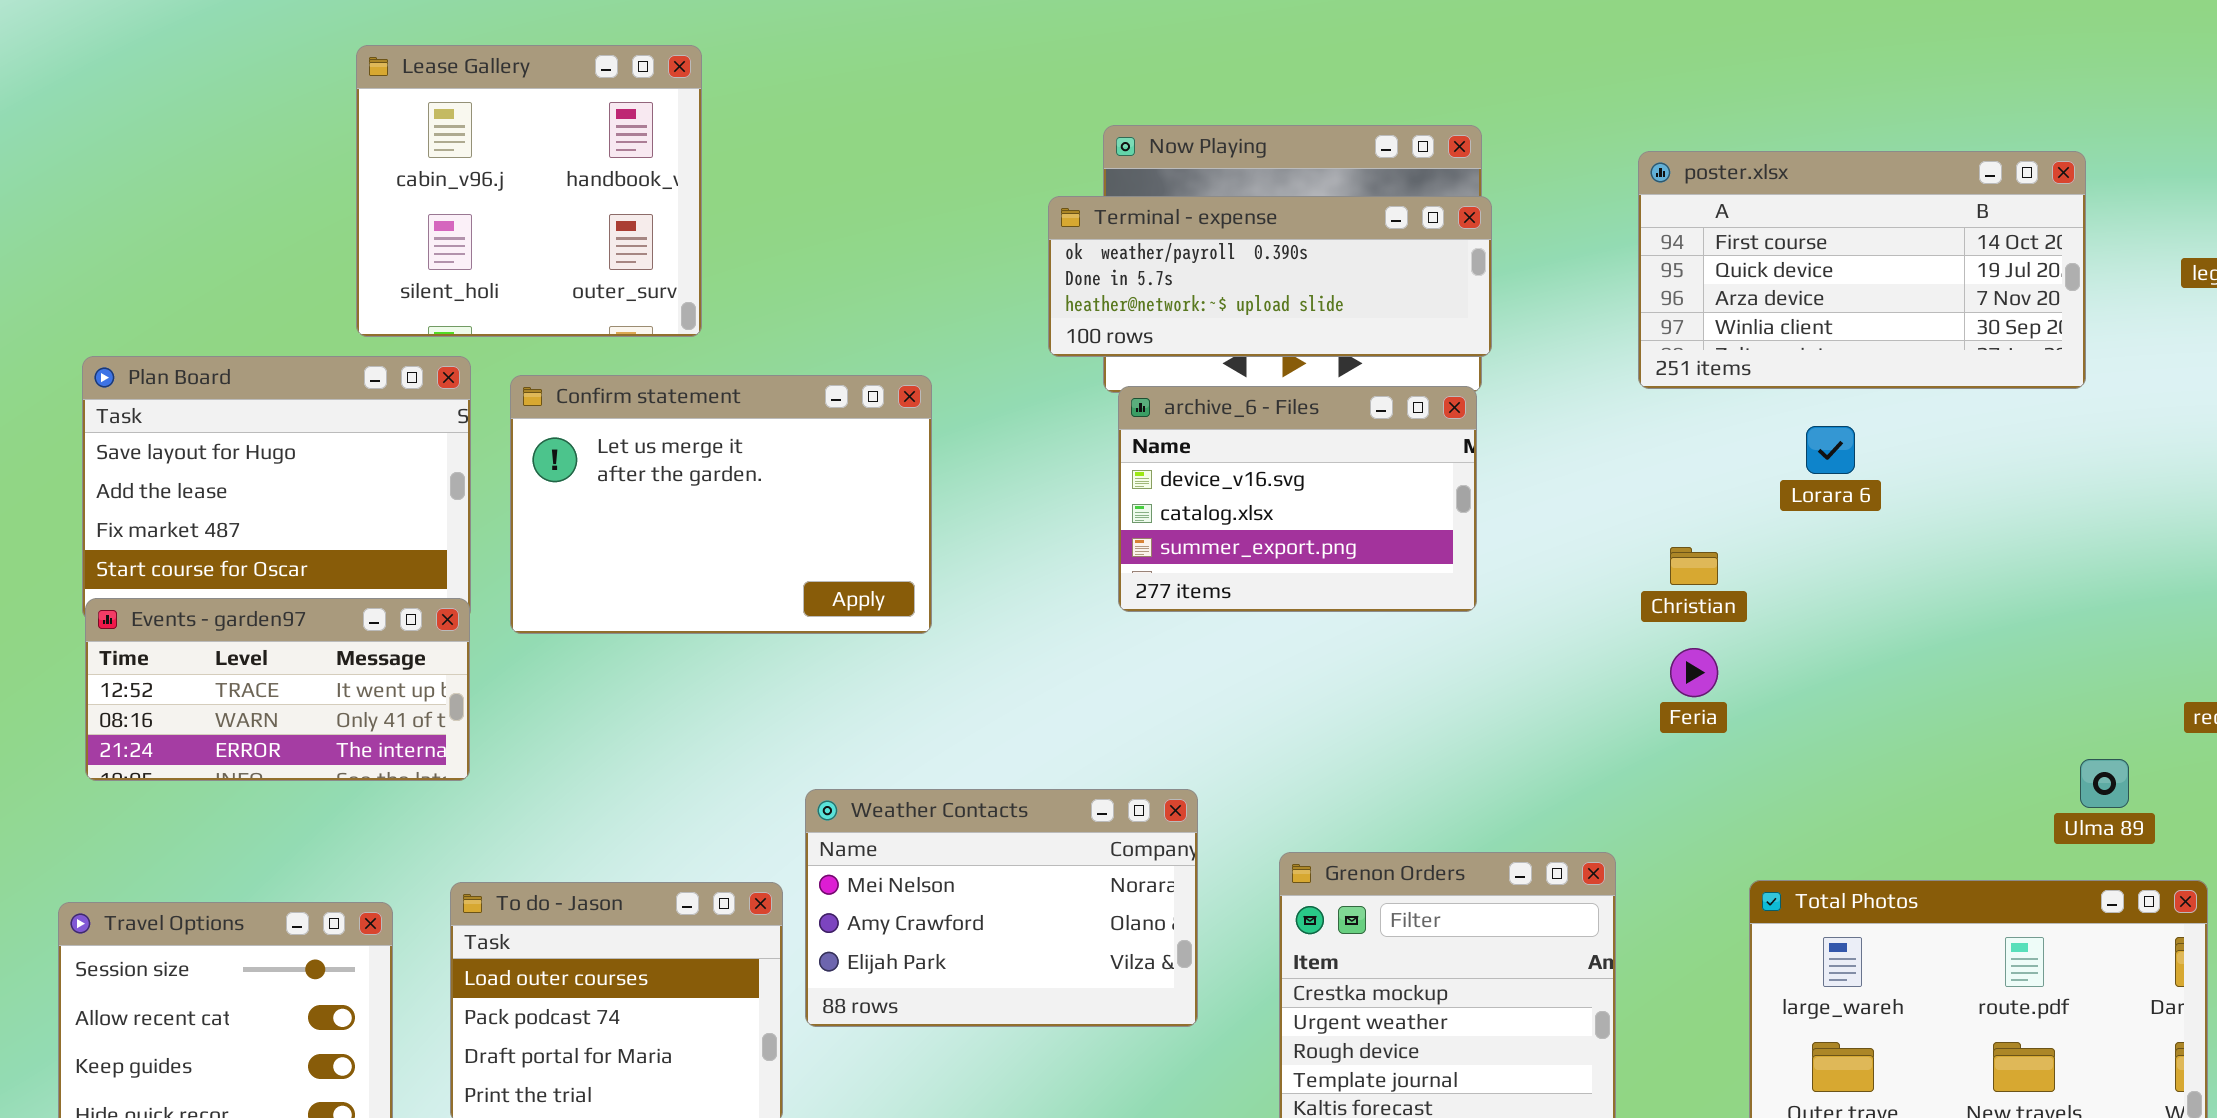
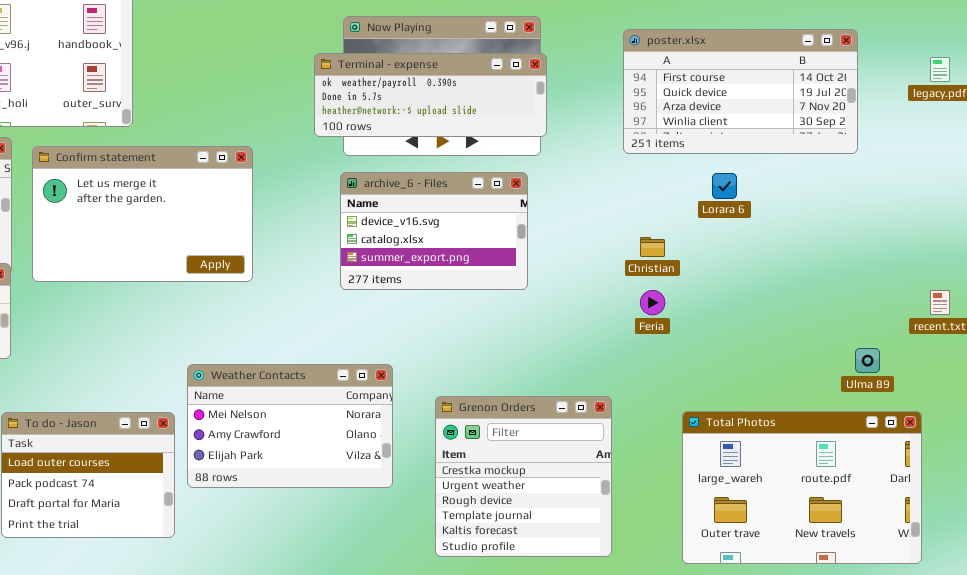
archive_6 - Files: [1118,386,1477,612] -> [340,172,528,290], moved

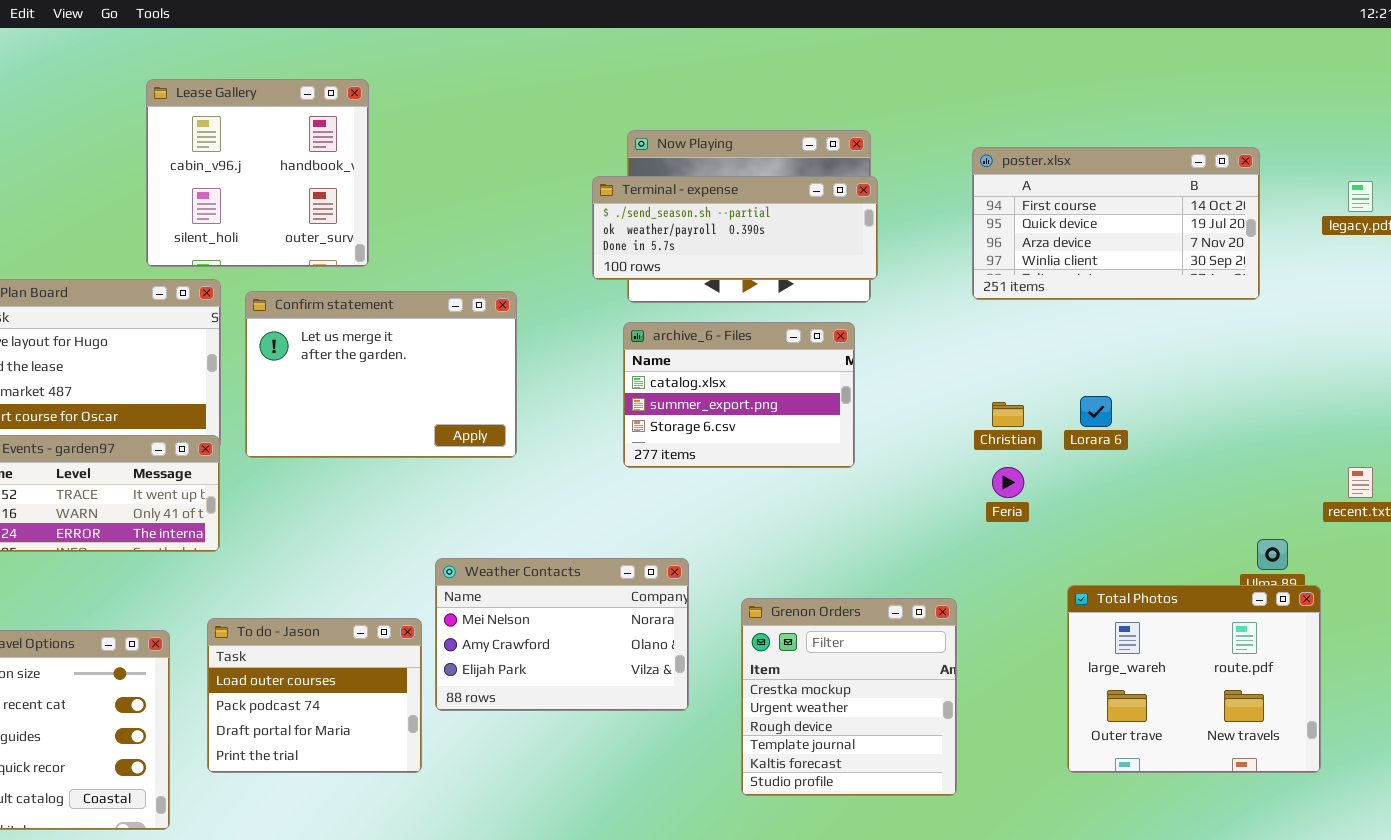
Terminal - expense: [314,53,547,137] -> [592,176,878,280], scrolled up 1 row
archive_6 - Files: [340,172,528,290] -> [623,322,855,468], scrolled down 1 row
Lorara 6: [712,173,737,199] -> [1080,396,1112,427], moved
Total Photos: [682,411,922,564] -> [1067,585,1321,773], moved, resized

